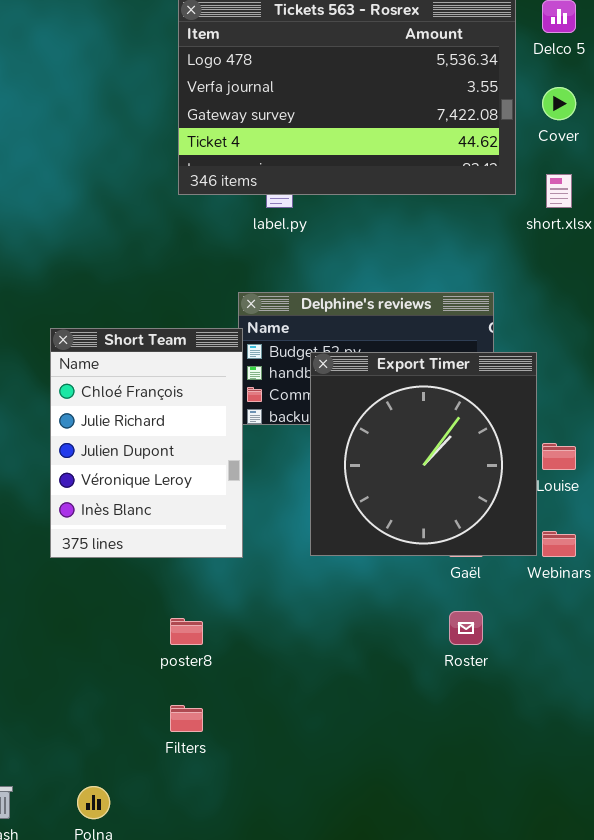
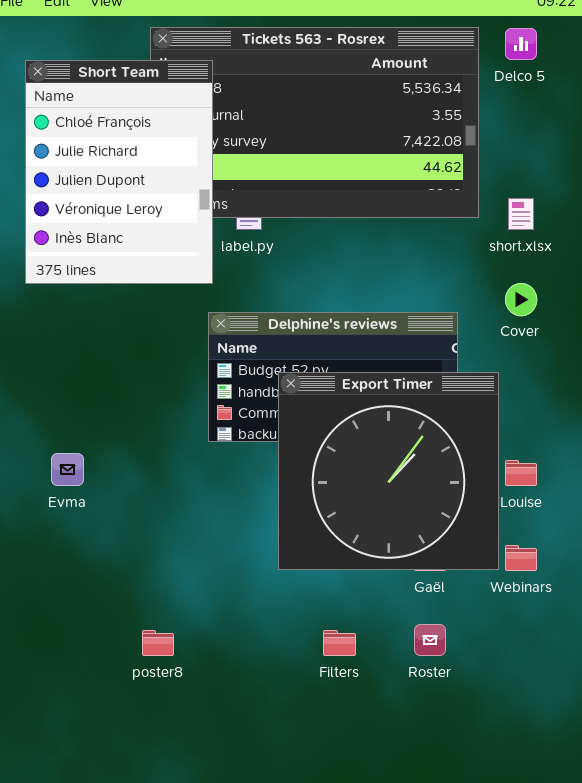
Cover: [542,87,576,120] -> [505,283,537,316], moved
Short Team: [50,328,243,558] -> [25,60,213,284], moved
Filters: [170,705,203,732] -> [323,630,356,656], moved

